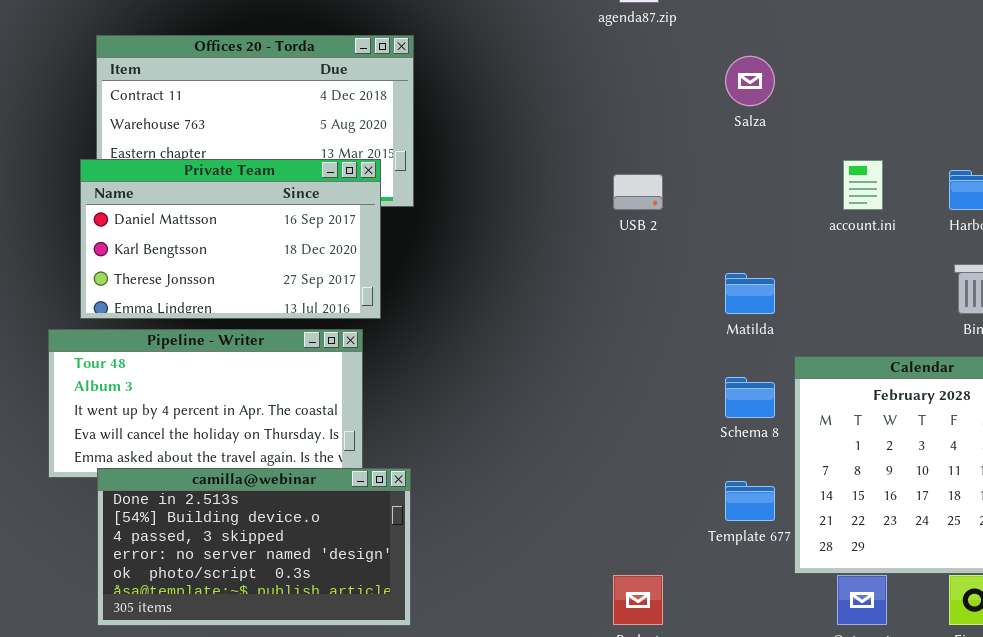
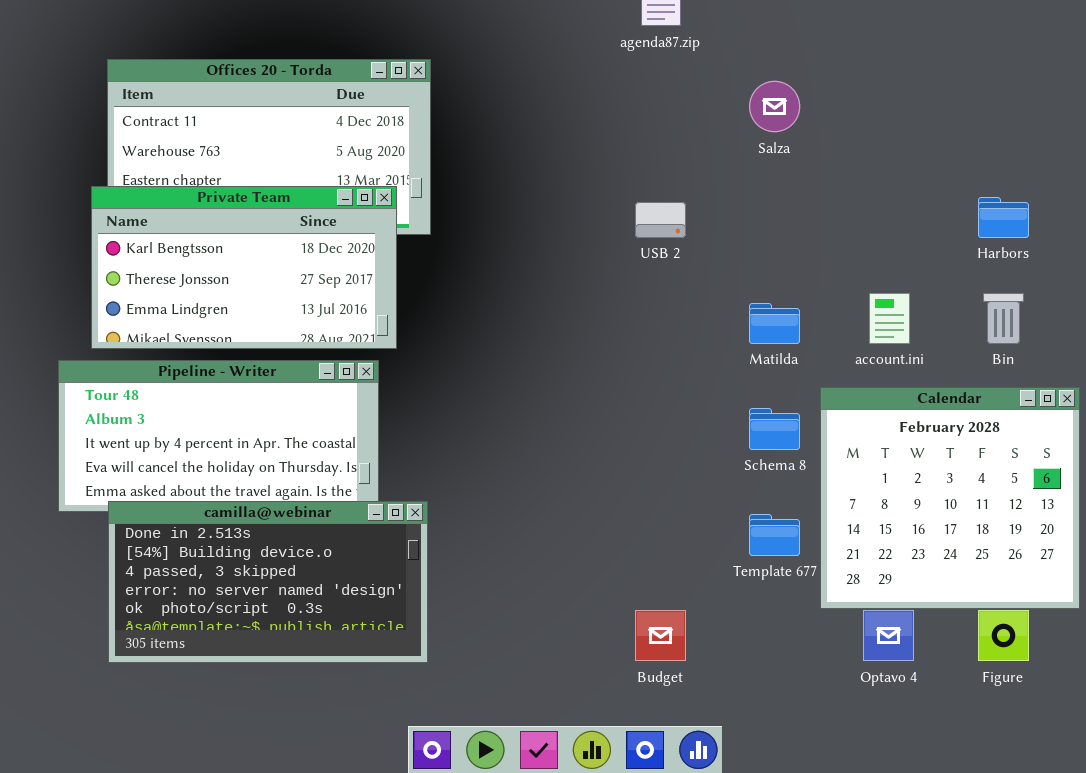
Private Team: [80,159,381,319] -> [91,186,397,349], scrolled down 1 row
account.ini: [843,160,883,210] -> [869,293,910,344], moved

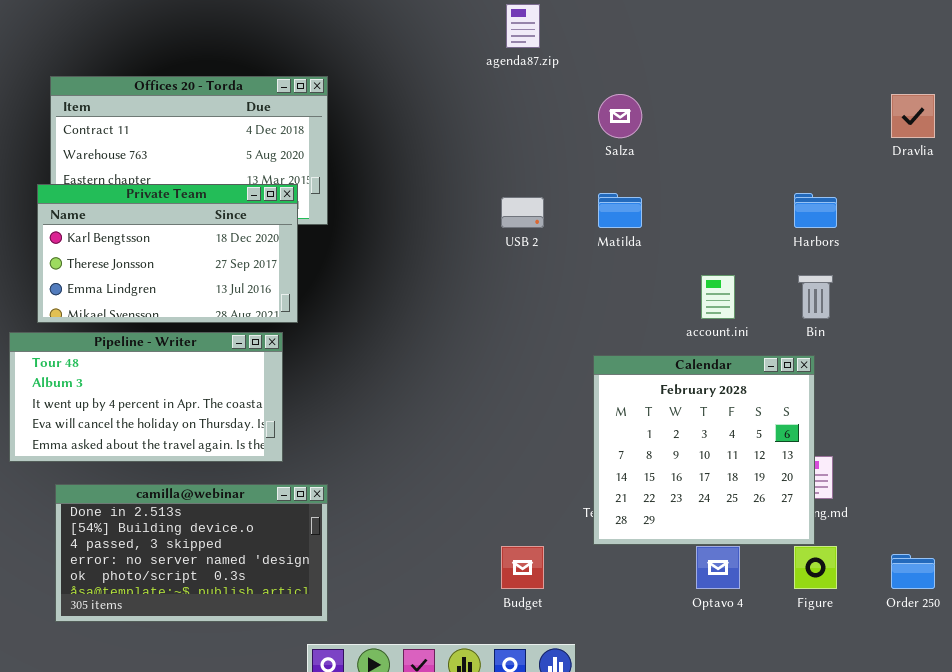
Matilda: [749,303,800,344] -> [598,193,642,228], moved
Calendar: [820,387,1080,609] -> [593,355,815,545], moved
camilla@webinar: [108,501,428,663] -> [55,484,328,622], moved

